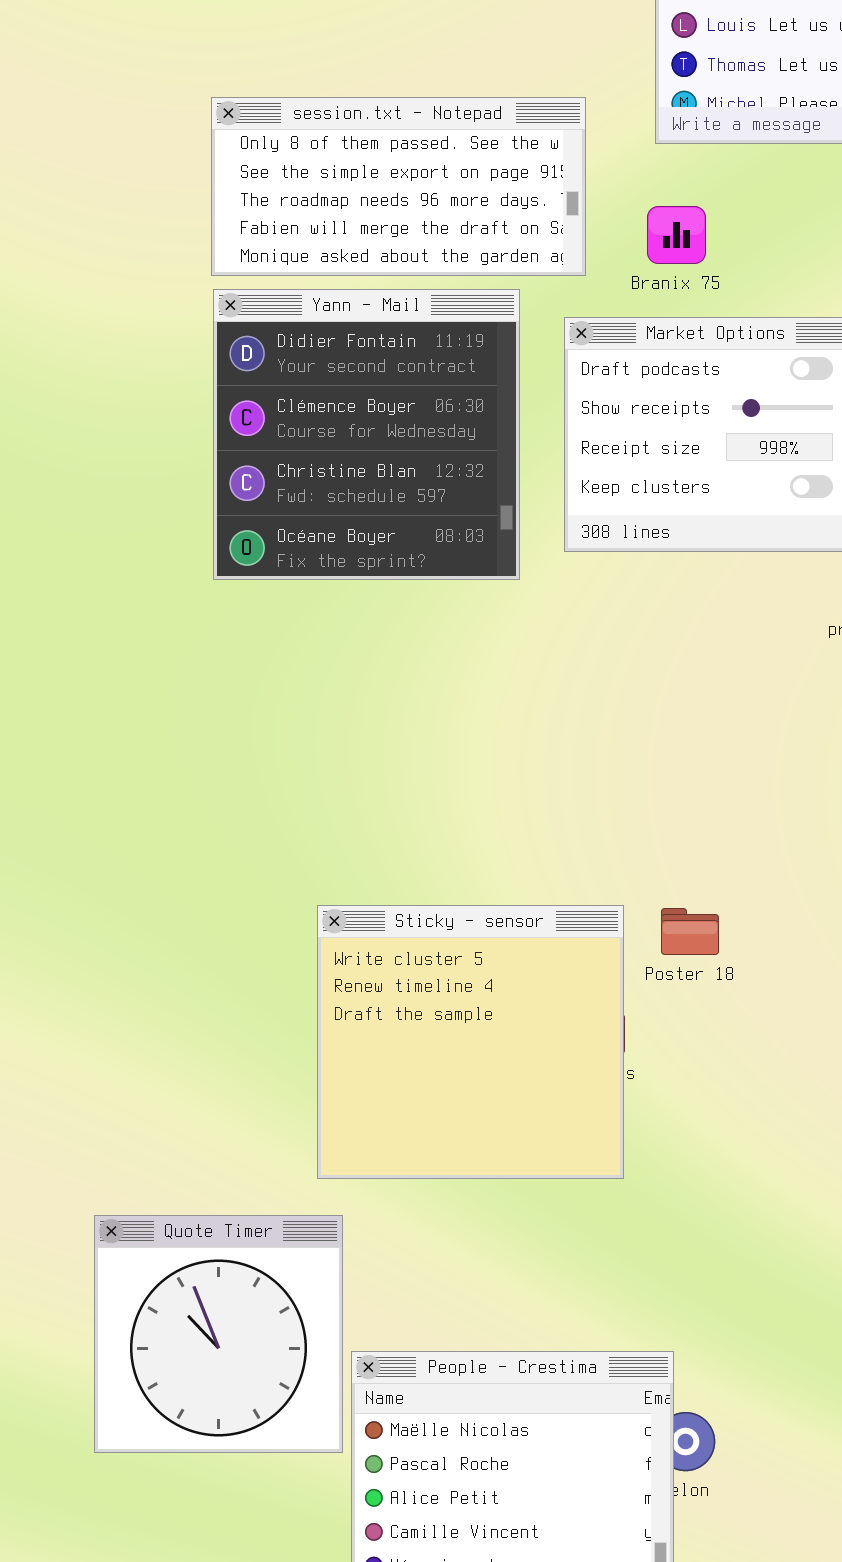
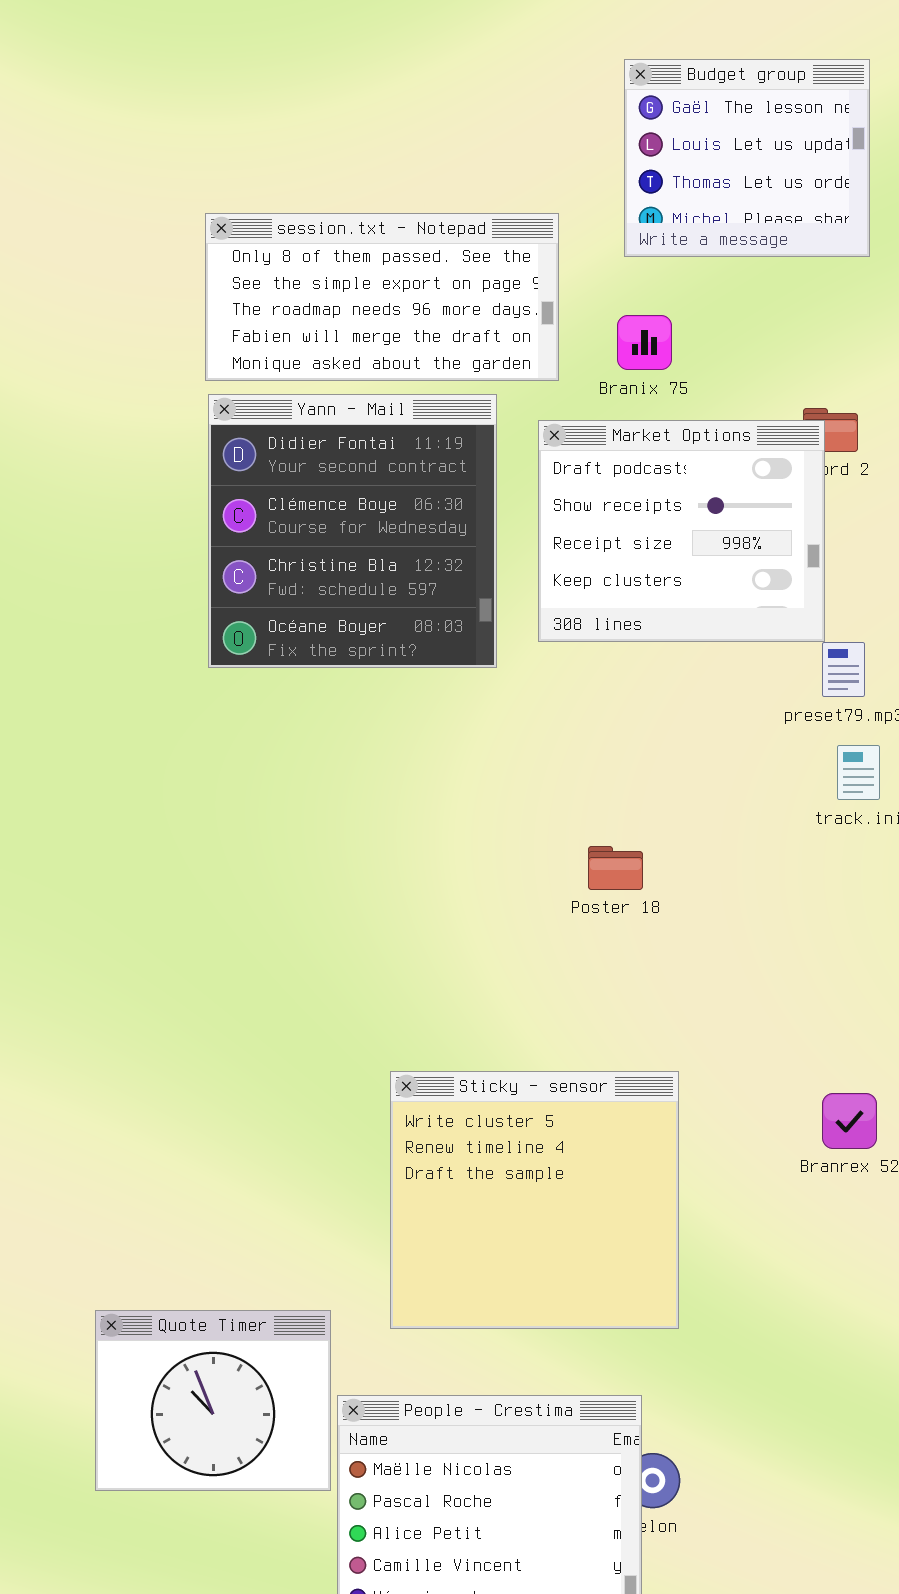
Sticky - sensor: [317,905,624,1179] -> [390,1071,679,1329], moved
Poster 18: [661,908,719,955] -> [588,846,643,890], moved
Quote Timer: [94,1215,343,1453] -> [95,1310,331,1491], resized

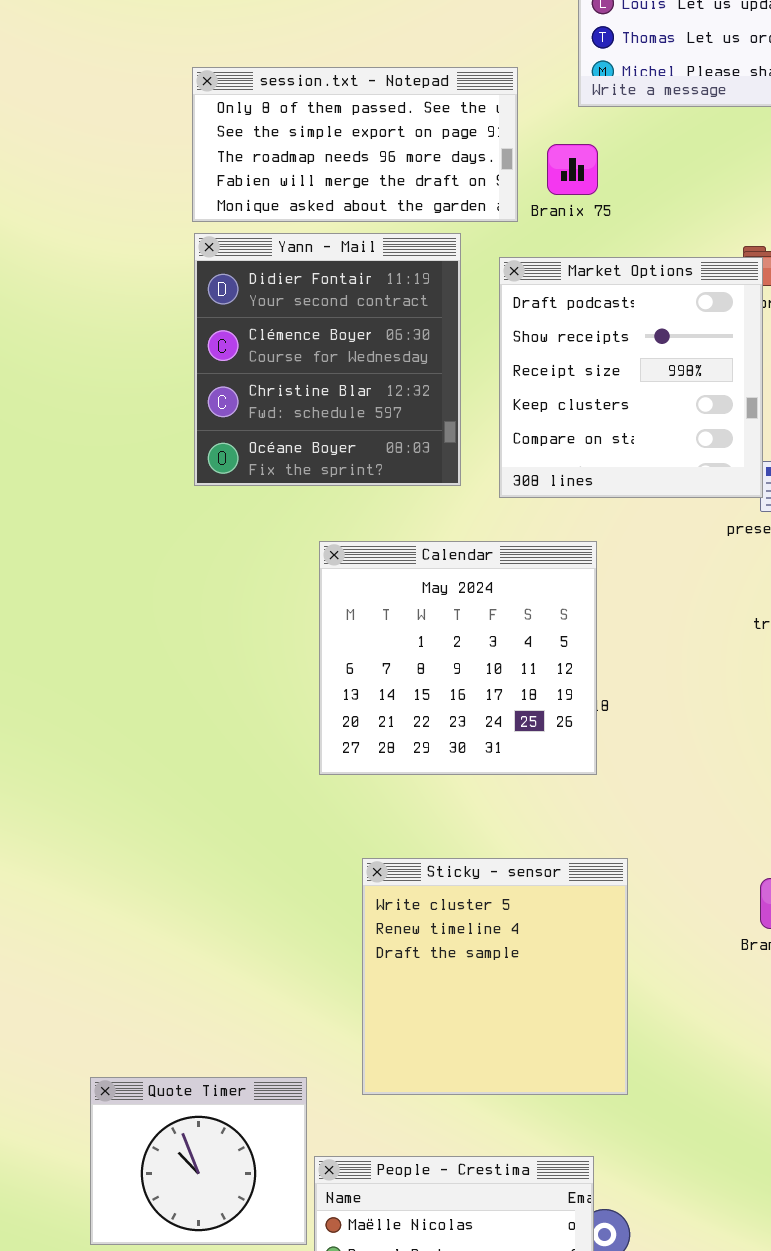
Branix 75: [617,315,672,370] -> [547,144,598,195], moved
Market Options: [538,420,825,642] -> [499,257,763,498], resized
Calendar: none -> [319,541,597,775], opened

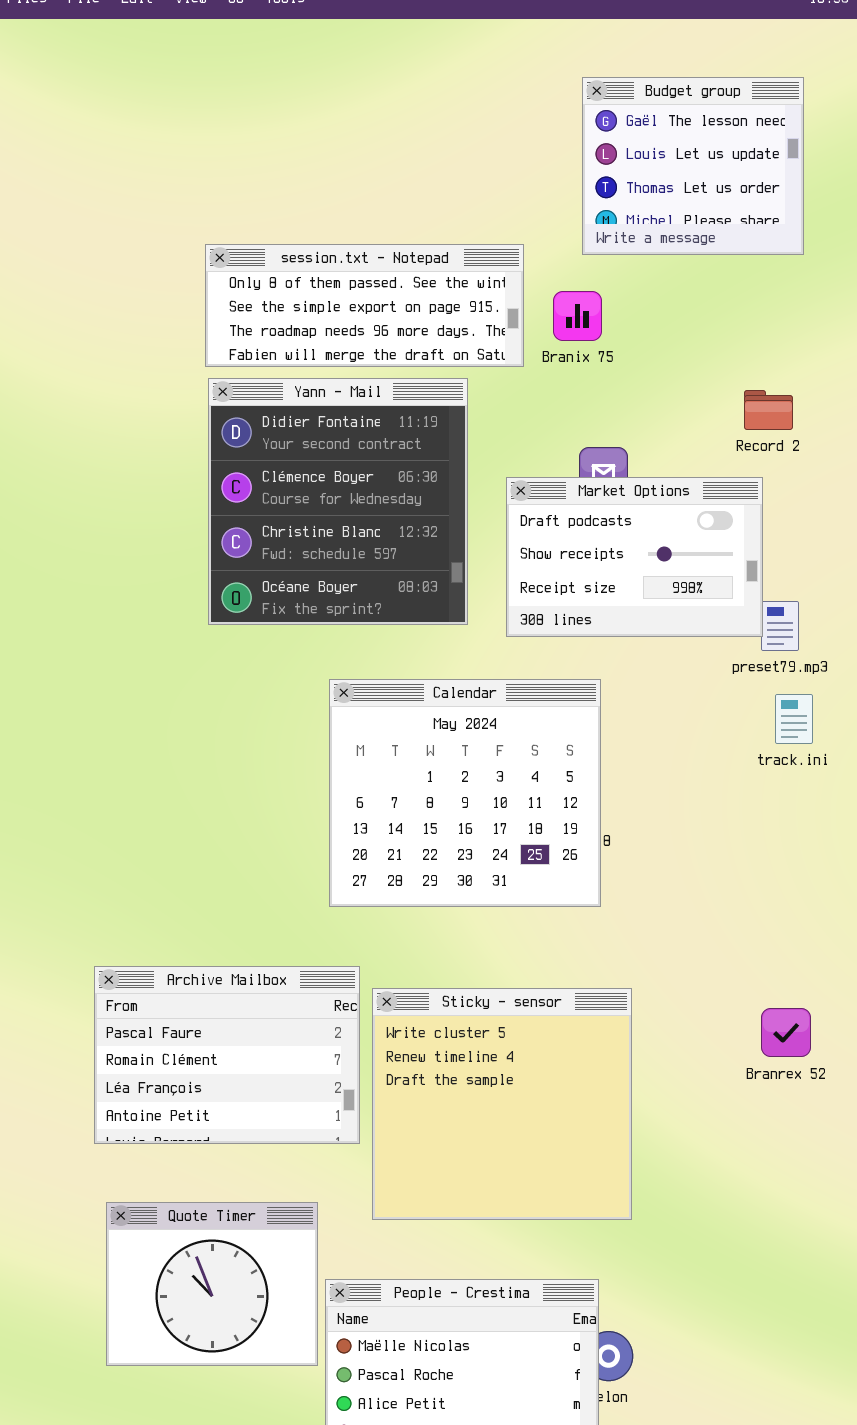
session.txt - Notepad: [192,67,518,222] -> [205,244,524,367], resized
Market Options: [499,257,763,498] -> [506,477,763,637], resized
Archive Mailbox: none -> [94,966,360,1144], opened

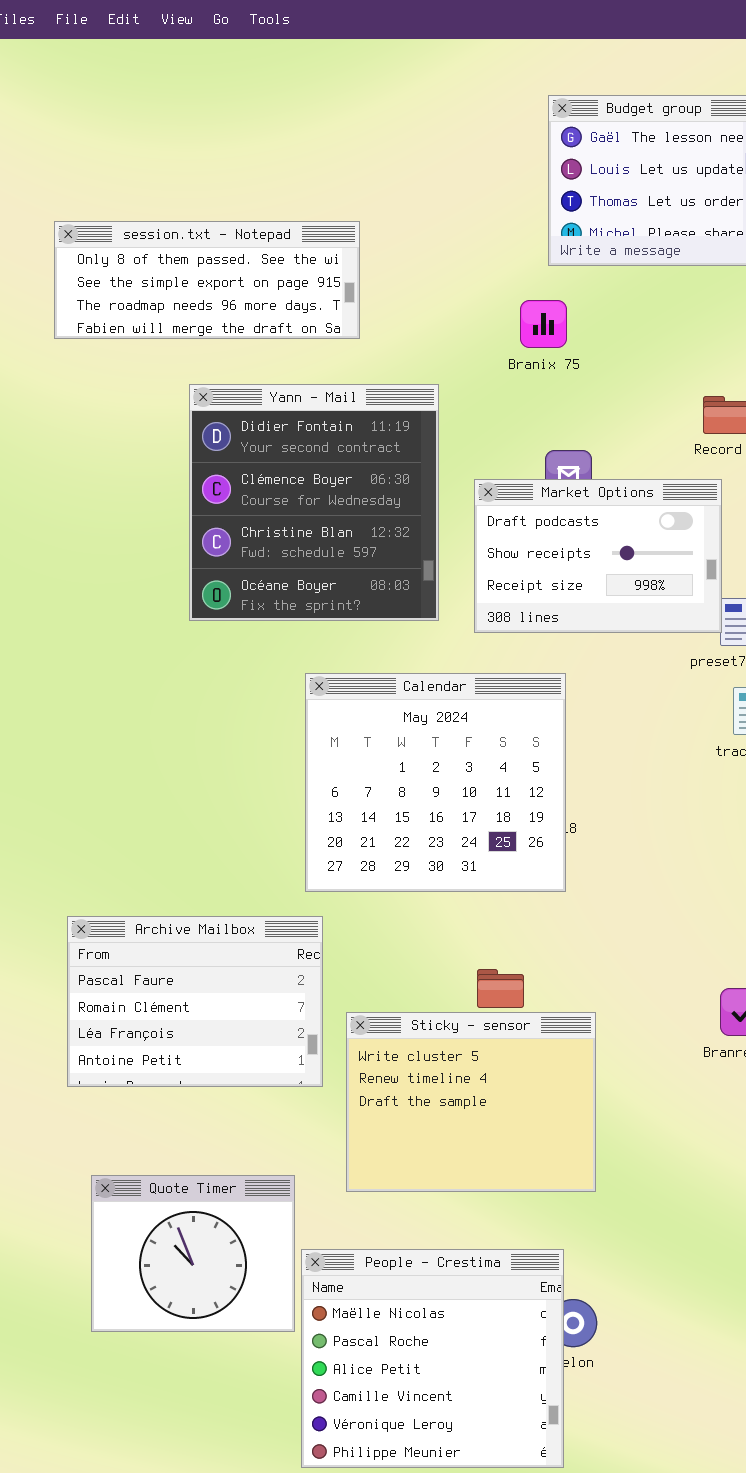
session.txt - Notepad: [205,244,524,367] -> [54,221,360,339], moved
Archive Mailbox: [94,966,360,1144] -> [67,916,323,1087], moved
Sticky - sensor: [372,988,632,1220] -> [346,1012,596,1192], resized

